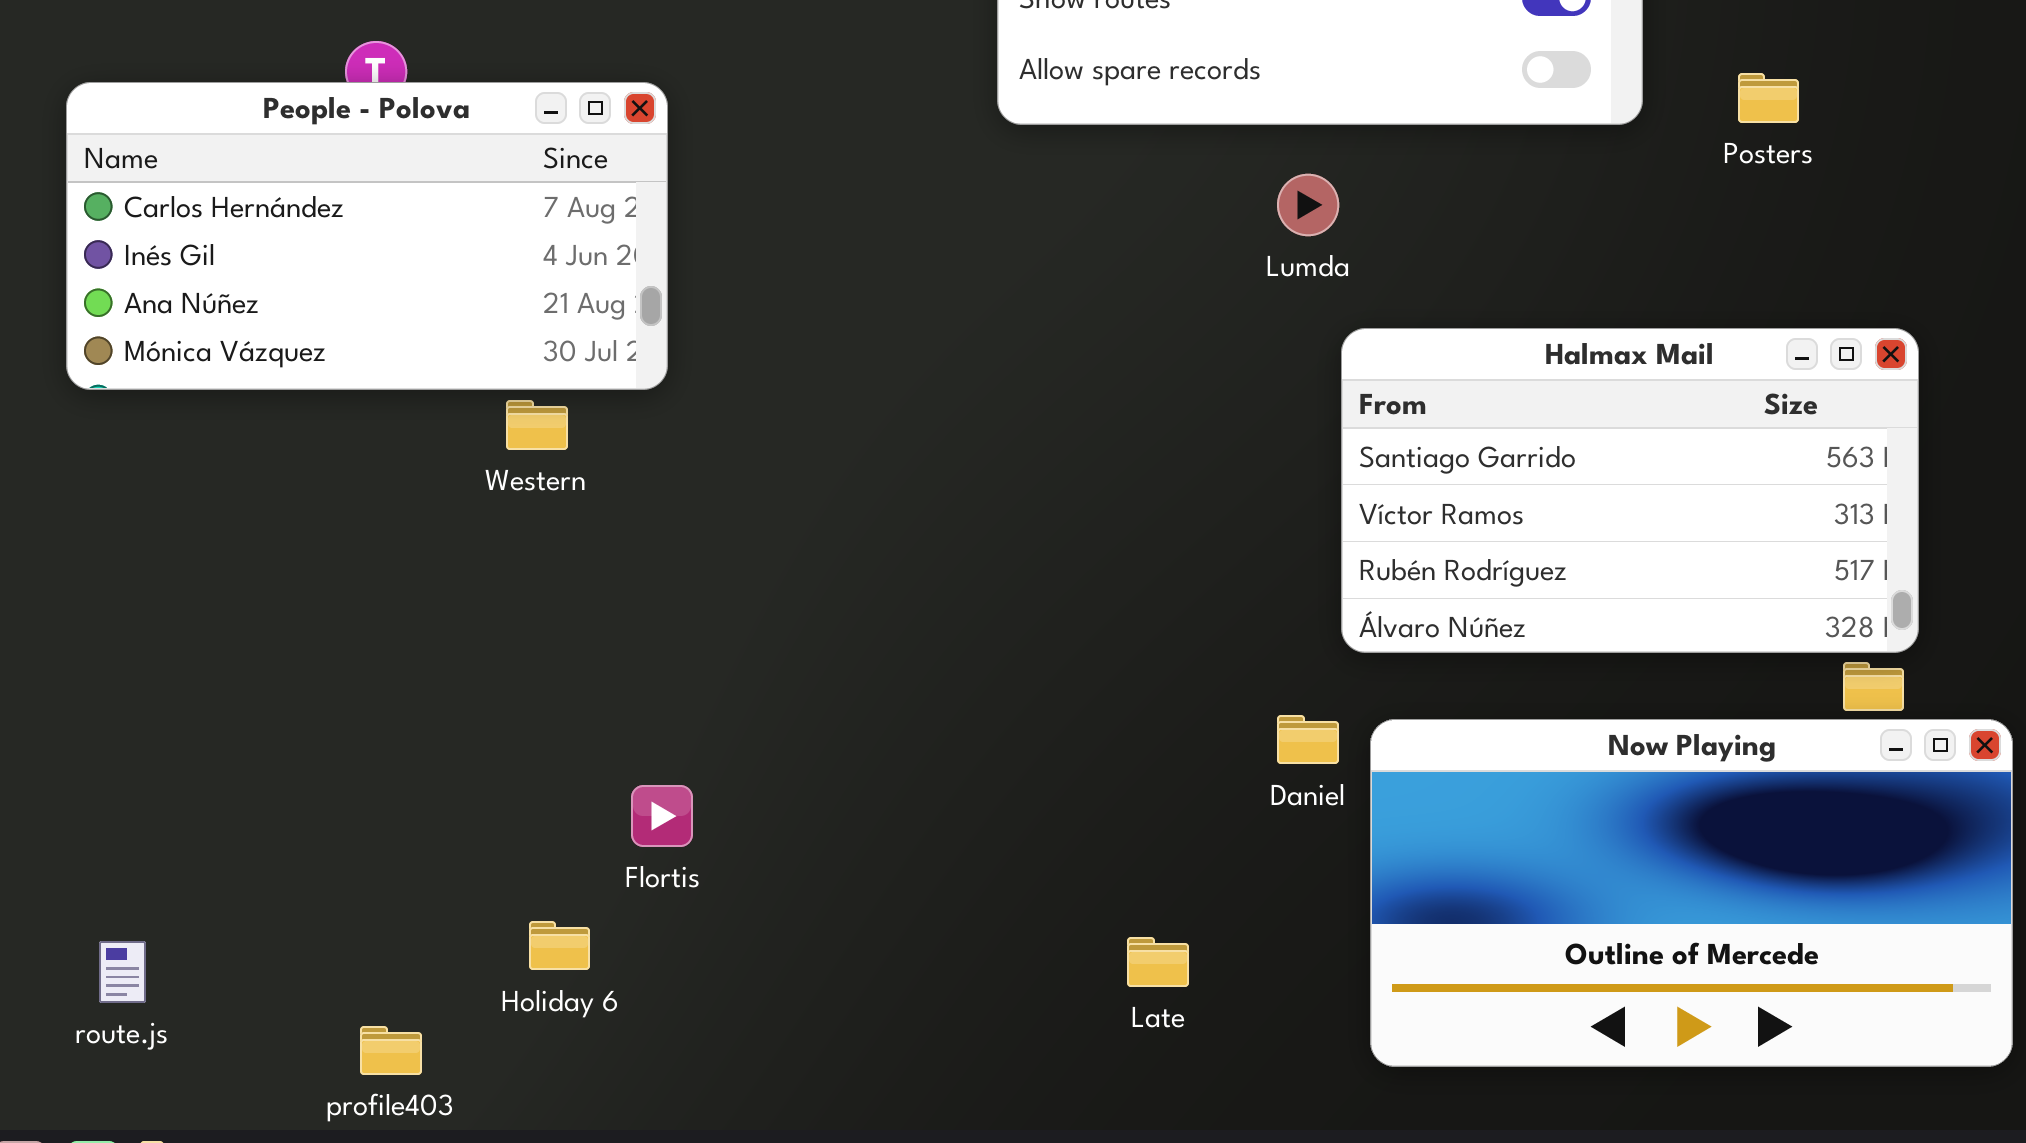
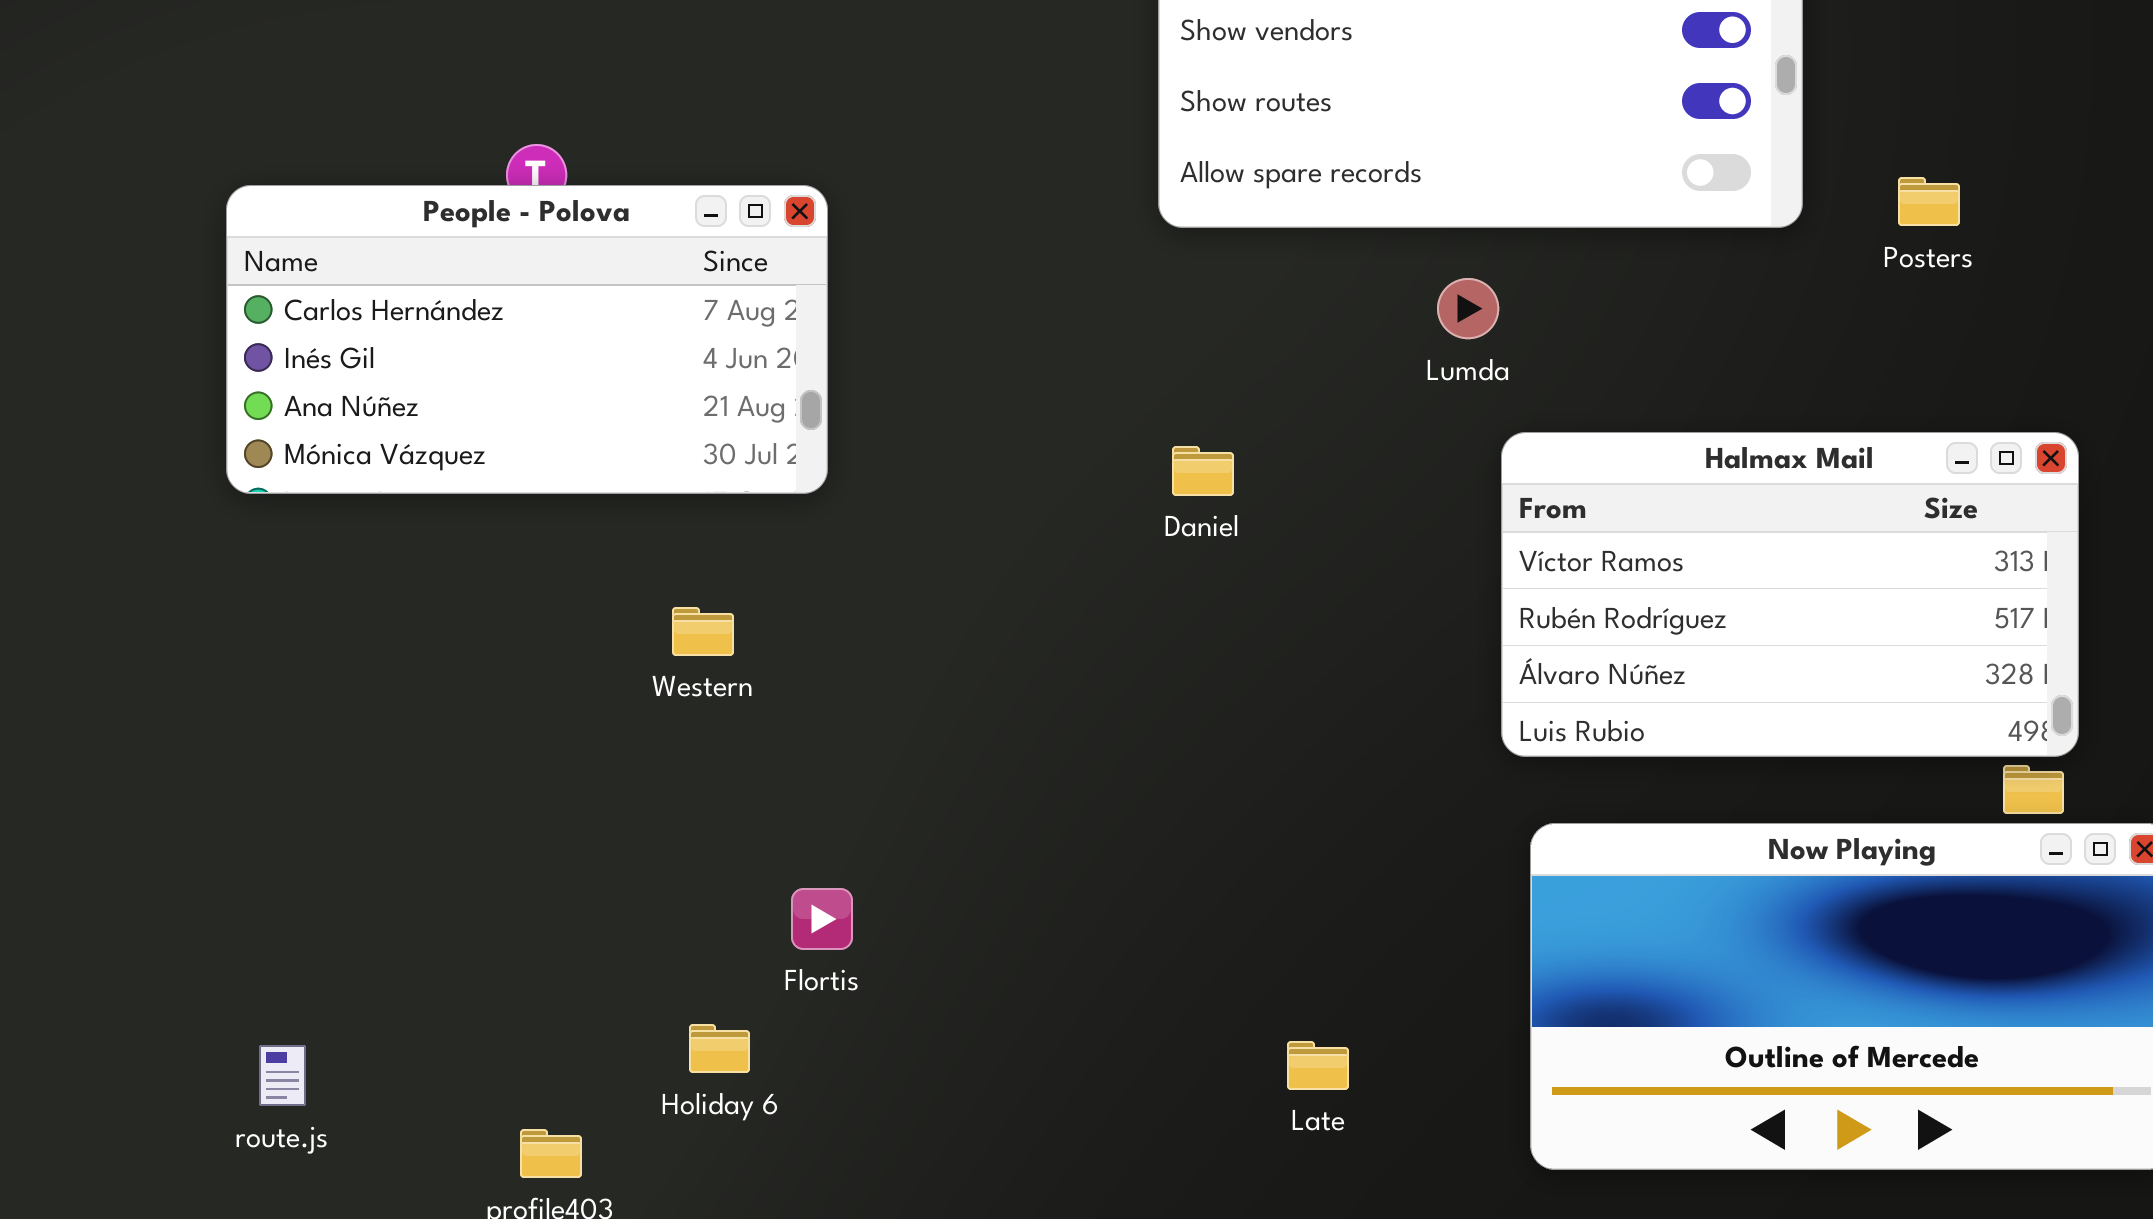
Halmax Mail: [1341,328,1919,653] -> [1501,432,2079,757], scrolled down 1 row
Western: [506,400,568,450] -> [672,607,734,656], moved
Daniel: [1277,715,1339,764] -> [1172,446,1234,496], moved

